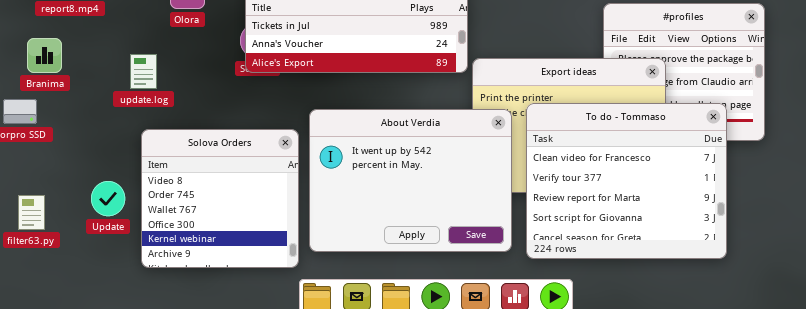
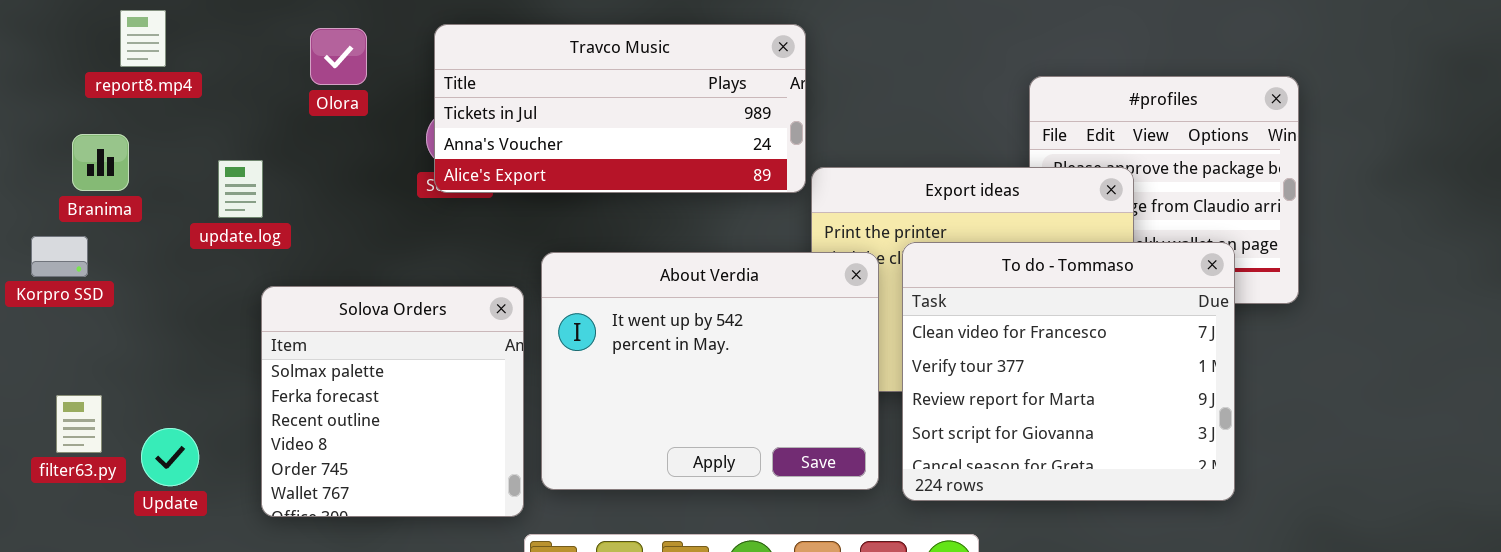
update.log: [130,54,157,89] -> [218,160,263,218], moved
Solova Orders: [141,129,299,268] -> [261,286,524,517], scrolled up 3 rows
Update: [91,181,125,216] -> [141,428,199,486], moved

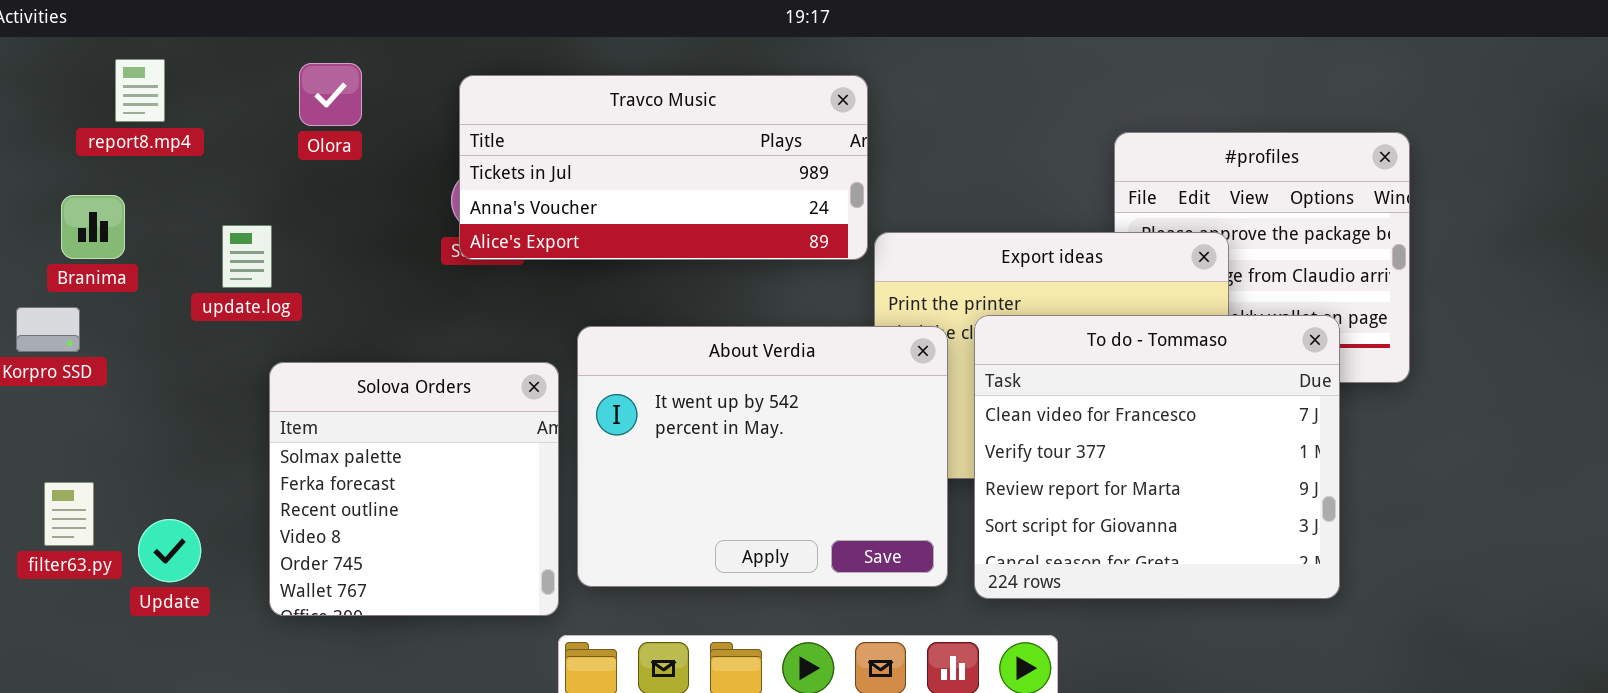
Olora: [310,28,367,85] -> [299,63,362,126], moved

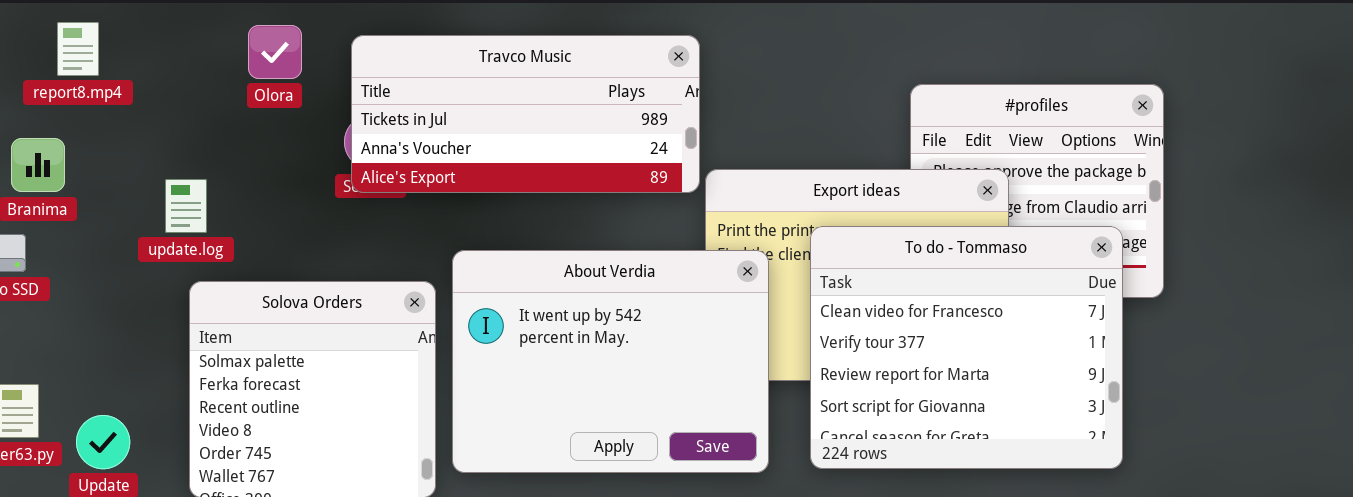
Olora: [299,63,362,126] -> [248,25,302,79], moved
update.log: [222,225,272,288] -> [165,179,207,233], moved
To do - Tommaso: [974,315,1340,599] -> [810,226,1123,469], moved

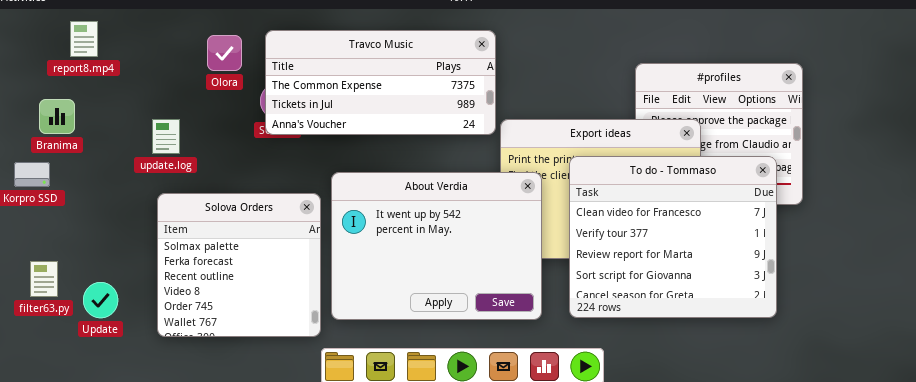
Olora: [248,25,302,79] -> [207,35,242,71], moved
Travco Music: [351,35,700,193] -> [265,30,496,135], scrolled up 1 row
update.log: [165,179,207,233] -> [152,119,180,154], moved

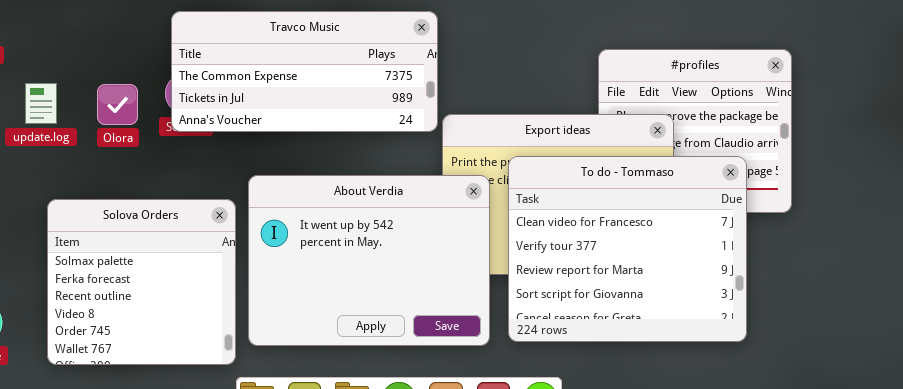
Olora: [207,35,242,71] -> [97,84,138,125], moved
update.log: [152,119,180,154] -> [25,83,57,124], moved
To do - Tommaso: [569,156,777,318] -> [508,156,747,342], moved

